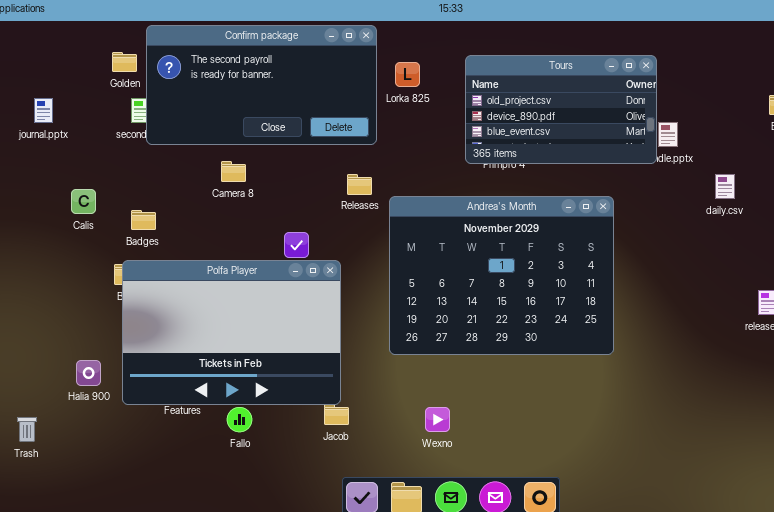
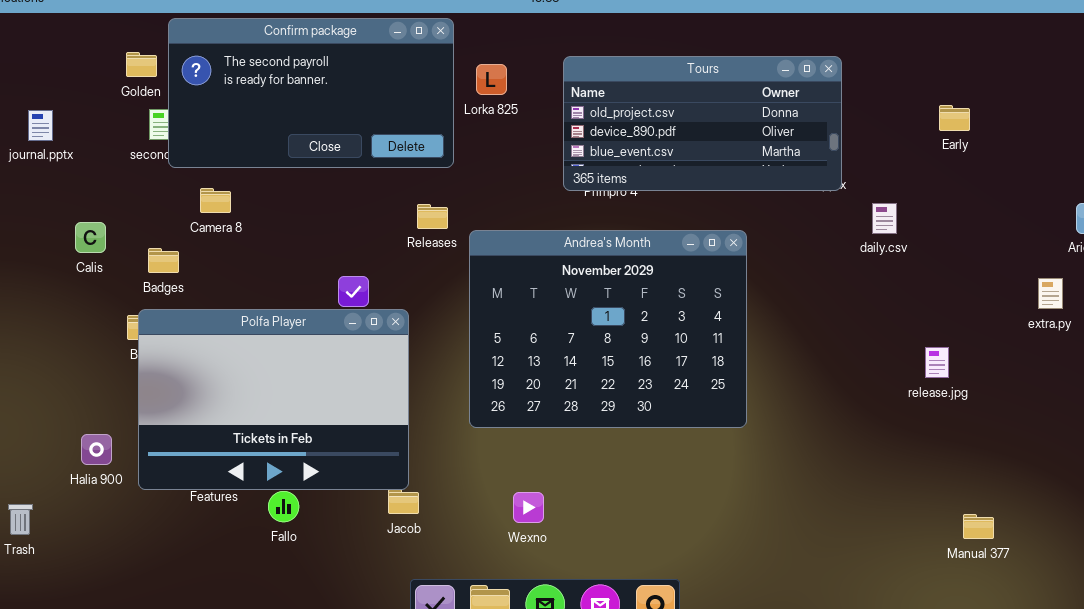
Tours: [465,55,657,164] -> [563,56,842,191], resized
Camera 8: [221,161,246,182] -> [200,188,231,213], moved

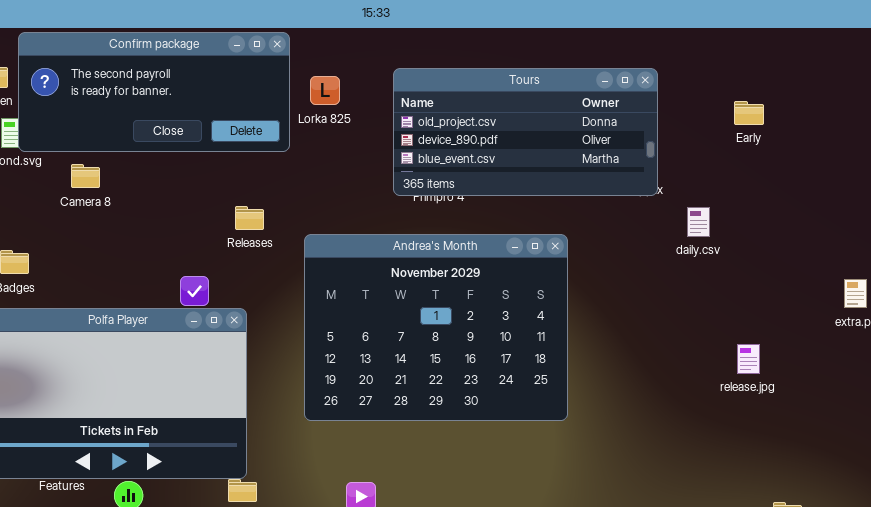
Confirm package: [168,18,454,168] -> [18,32,290,152], resized
Early: [939,105,970,131] -> [734,101,764,125], moved
Camera 8: [200,188,231,213] -> [71,164,100,188], moved
Releases: [417,204,448,229] -> [235,206,264,230], moved

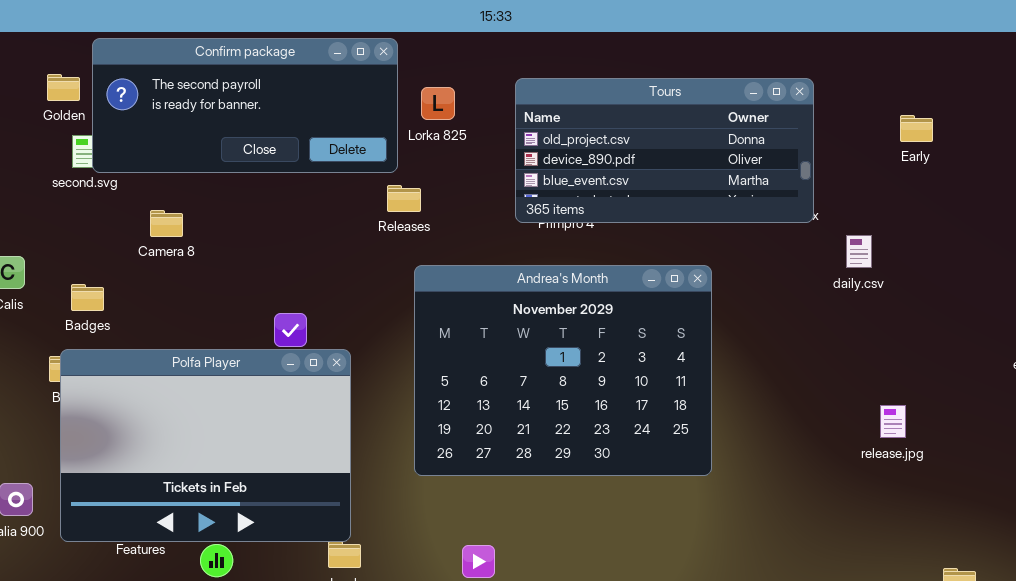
Camera 8: [71,164,100,188] -> [150,210,183,237], moved
Releases: [235,206,264,230] -> [387,185,421,212], moved
release.jpg: [737,344,760,374] -> [880,405,906,438], moved

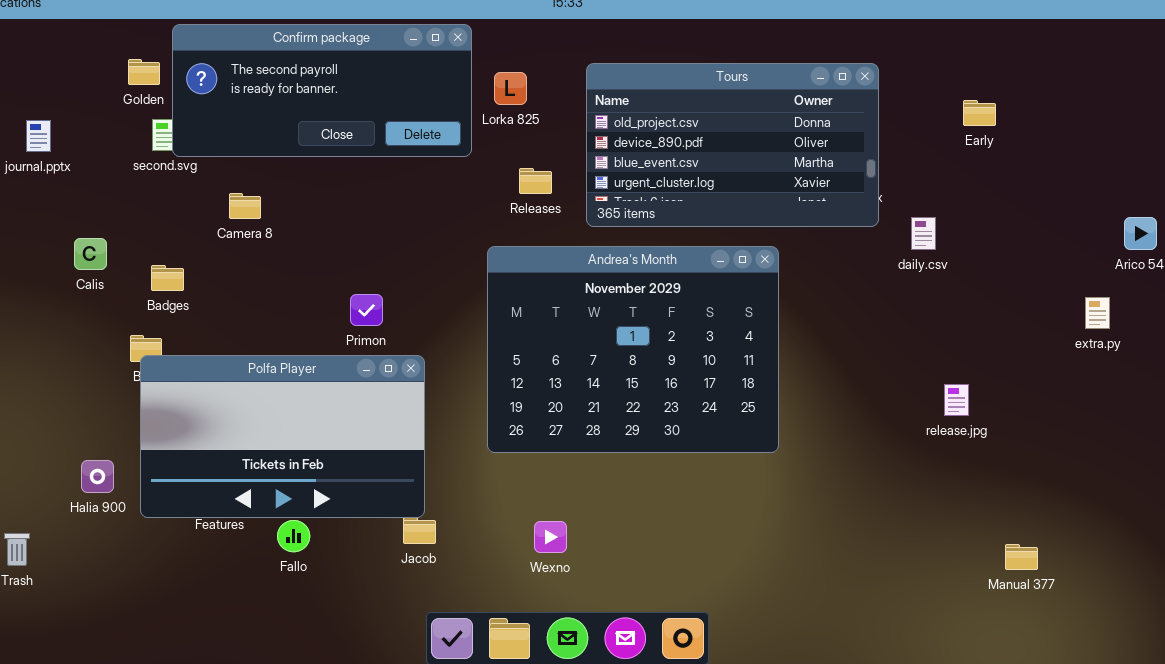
Tours: [515,78,814,223] -> [586,63,879,227], resized
Releases: [387,185,421,212] -> [519,168,552,194], moved
Polfa Player: [60,349,351,542] -> [140,355,425,518], resized

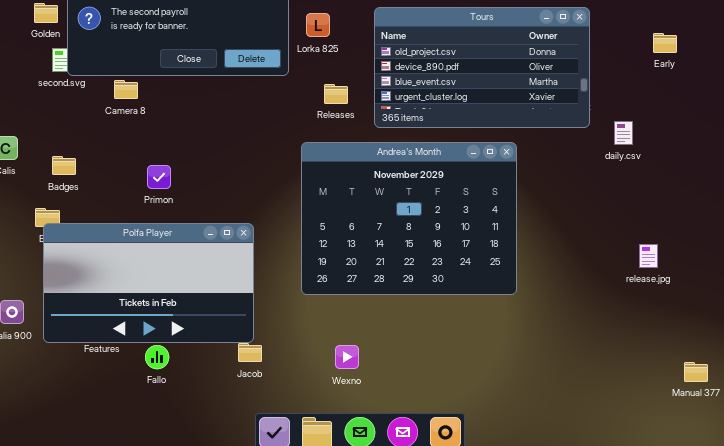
Camera 8: [229,193,261,219] -> [114,80,138,99], moved
Primon: [350,294,383,326] -> [147,165,171,189], moved

